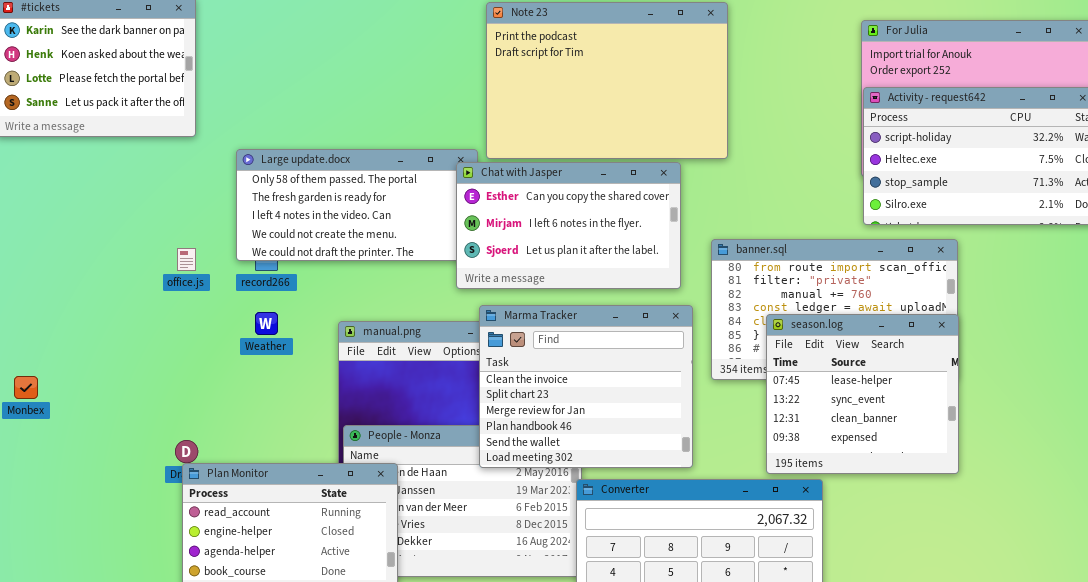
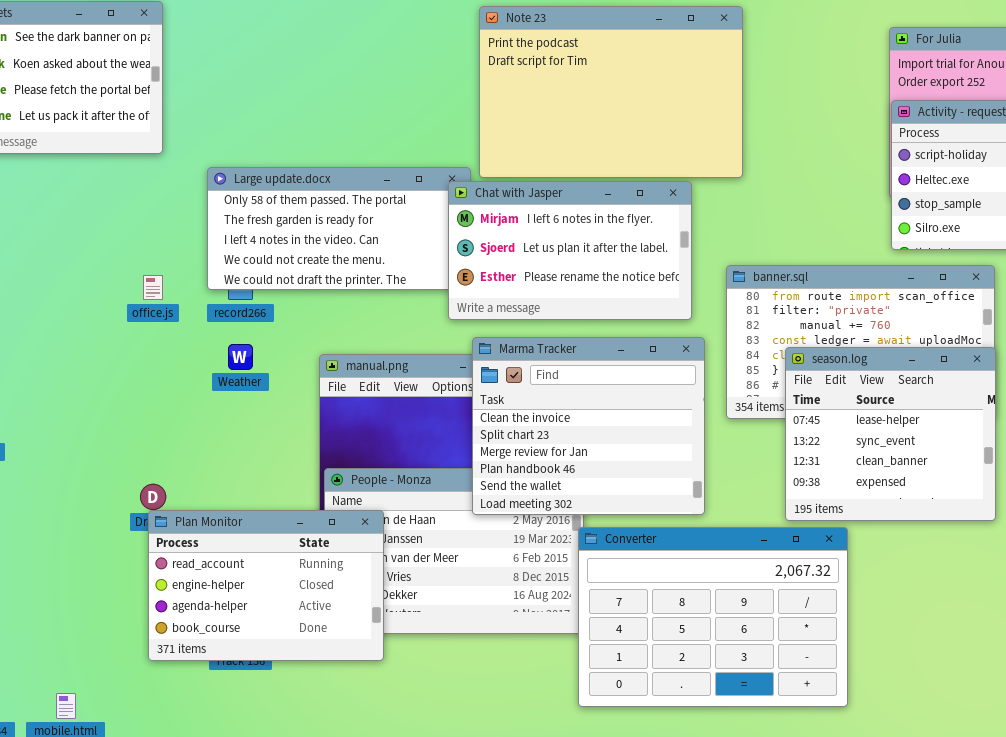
Chat with Jasper: [456,162,681,289] -> [448,181,692,320], scrolled down 1 row

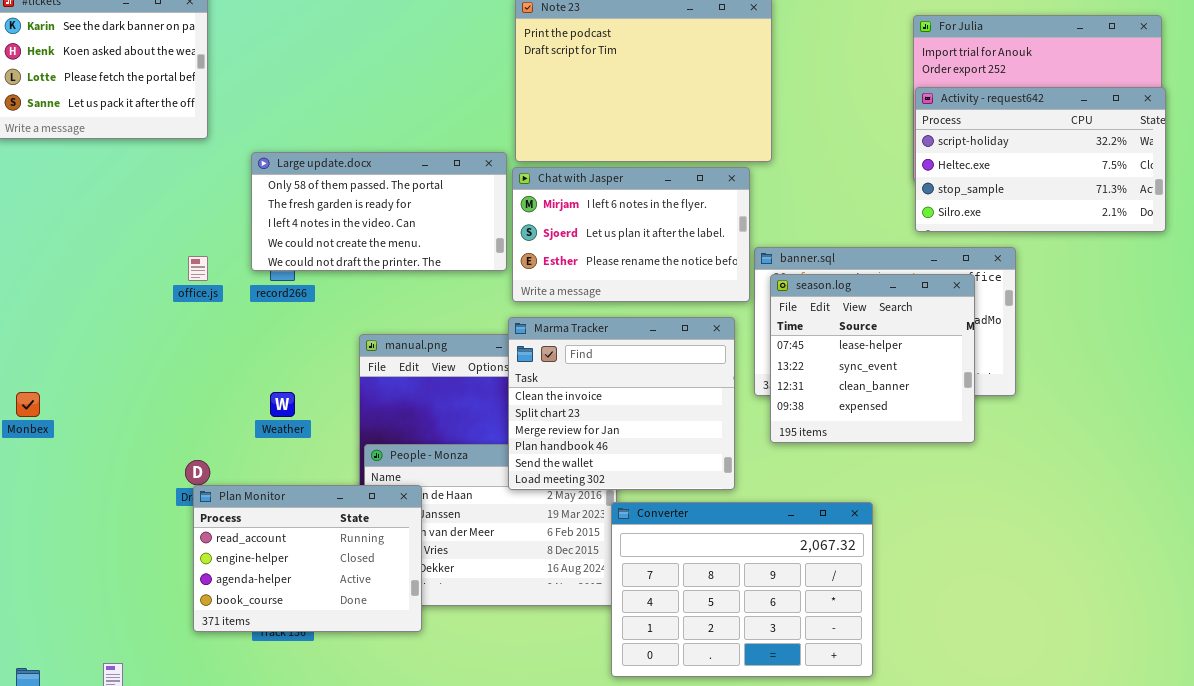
Chat with Jasper: [448,181,692,320] -> [512,167,750,302], moved
Weather: [228,344,253,370] -> [270,392,295,417], moved
season.log: [785,347,996,521] -> [770,274,975,443], moved

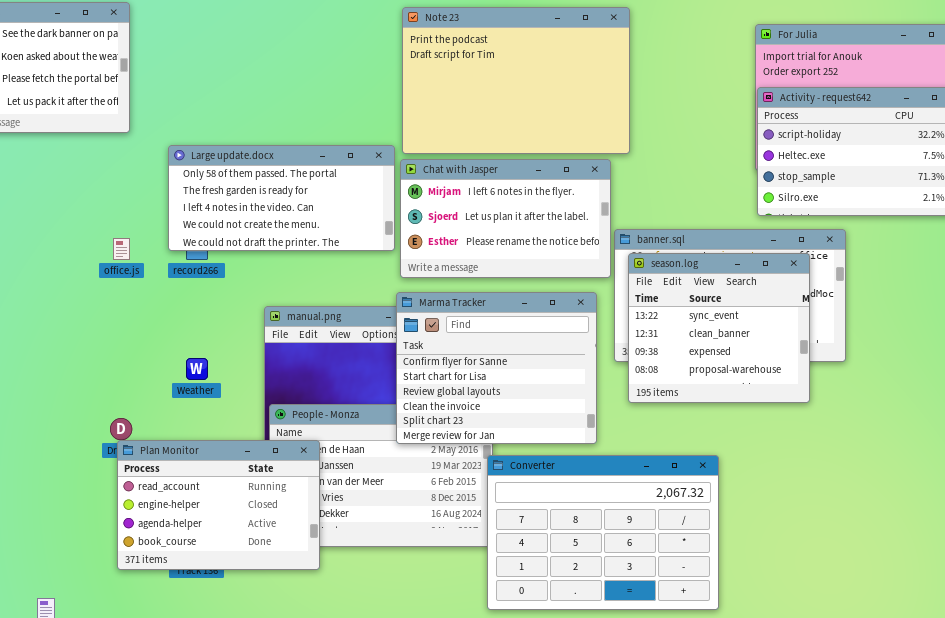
season.log: [770,274,975,443] -> [628,253,810,403], scrolled down 1 row
Marma Tracker: [508,317,735,490] -> [396,292,597,444], scrolled up 3 rows

